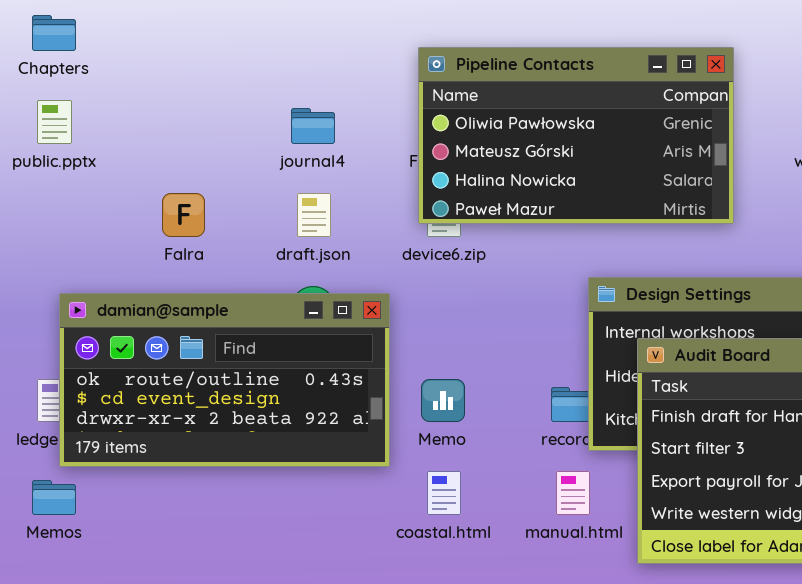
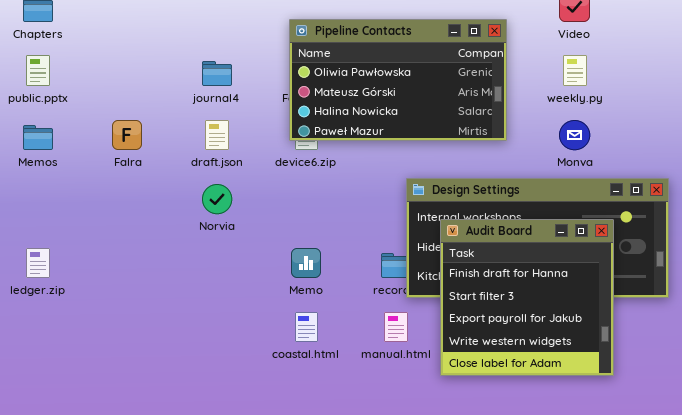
damian@sample: [59,293,390,467] -> none, closed
Memos: [32,480,76,515] -> [23,125,53,150], moved

